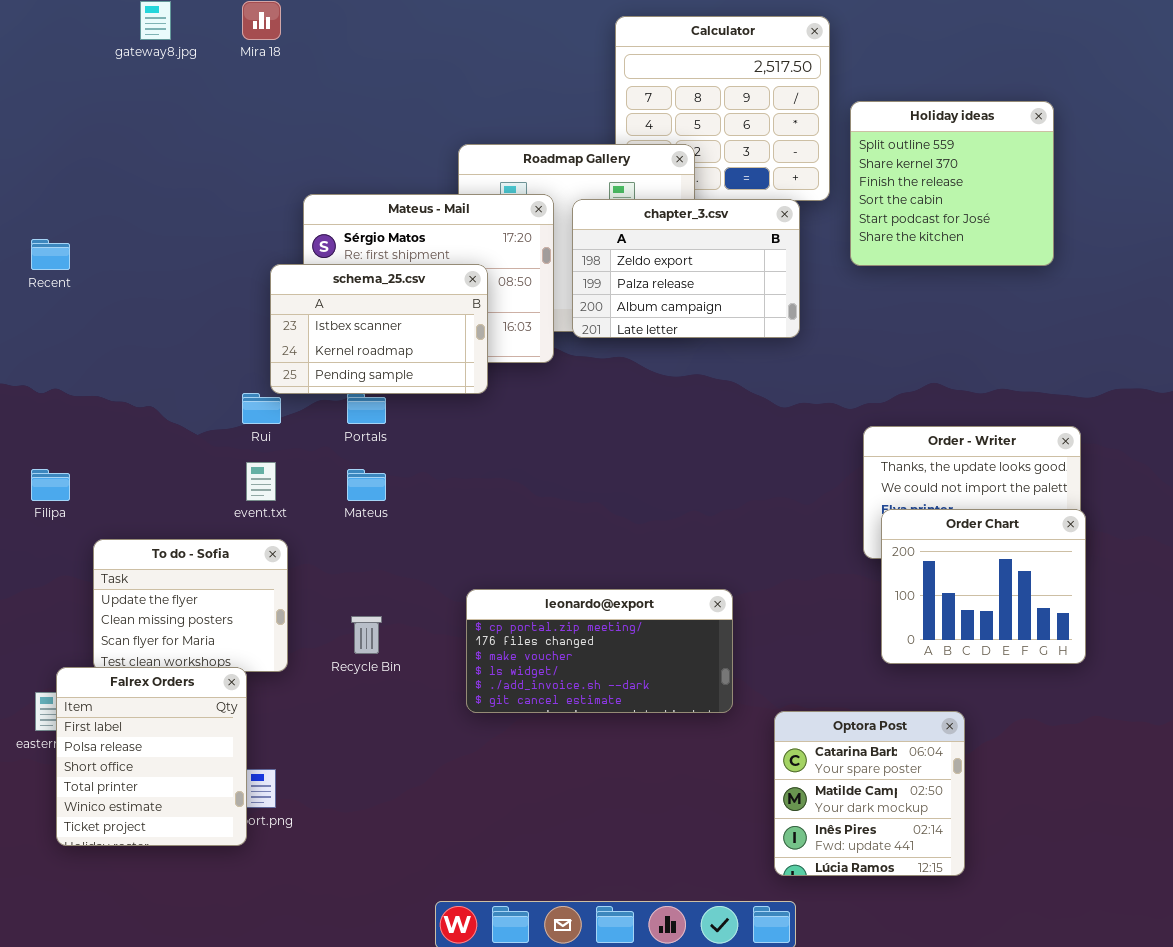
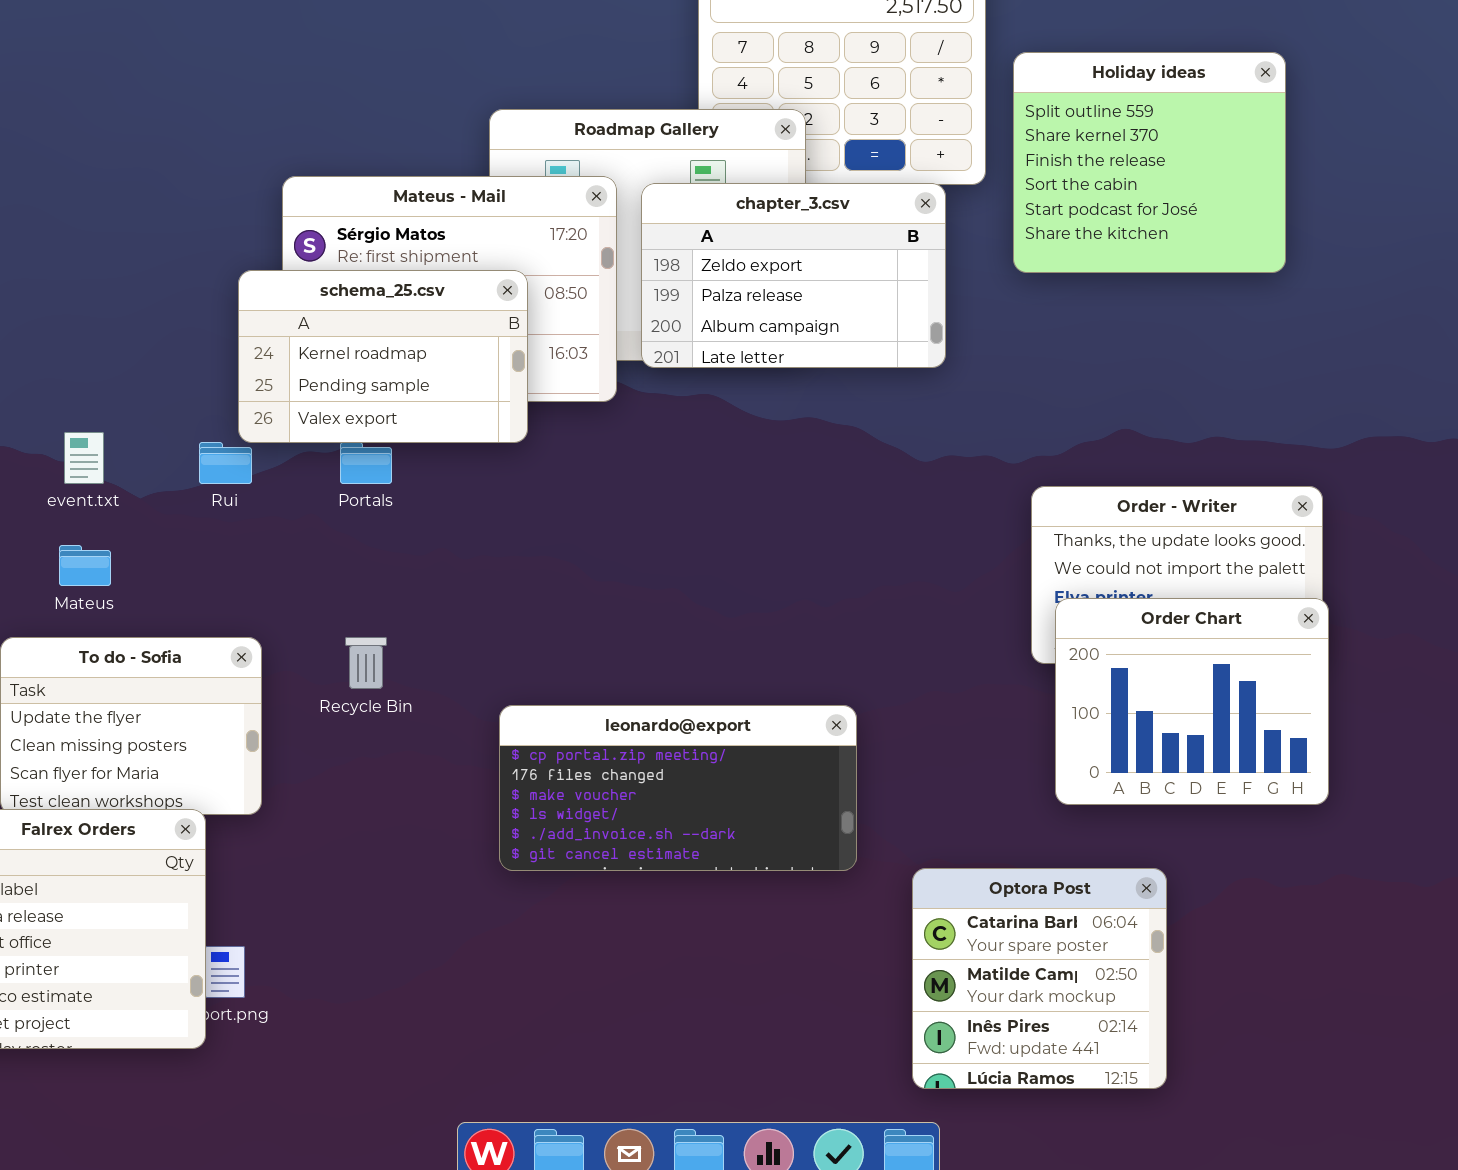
schema_25.csv: [270,264,488,394] -> [238,270,528,443], scrolled down 1 row
event.txt: [246,462,276,501] -> [64,432,104,484], moved
Mateus: [347,469,386,501] -> [59,545,111,586], moved
Recycle Bin: [351,616,382,654] -> [345,637,387,689], moved

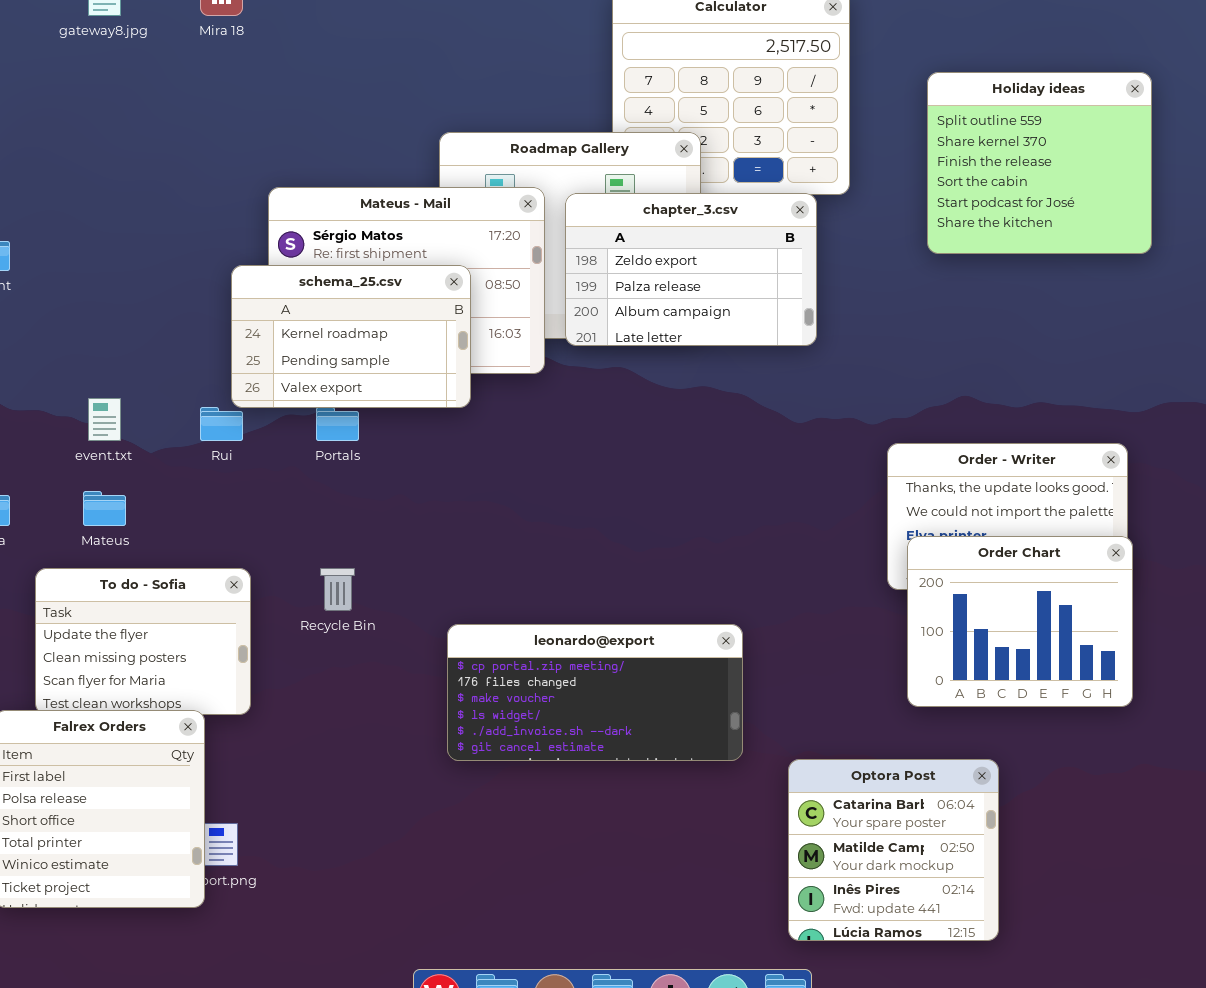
Holiday ideas: [1013,52,1286,273] -> [927,72,1152,254], moved

